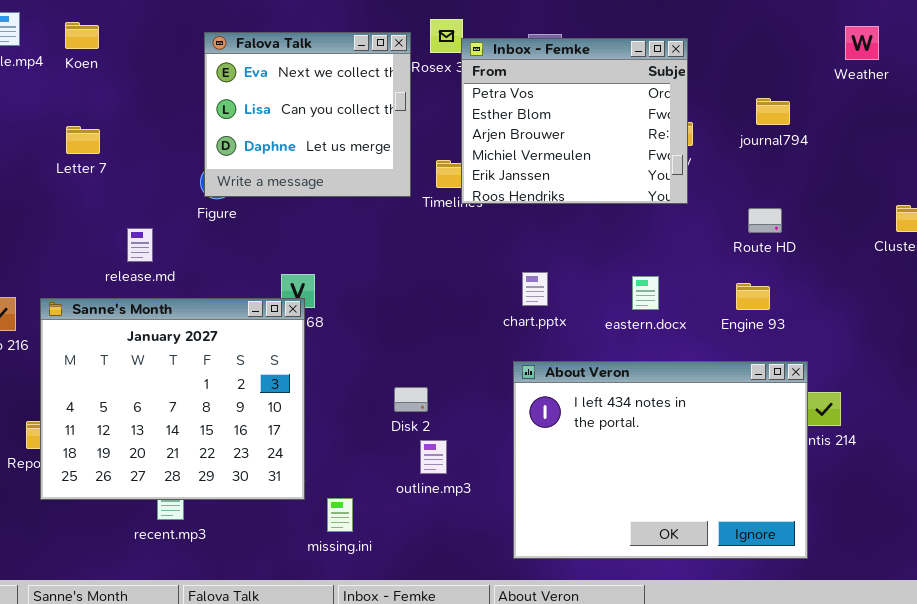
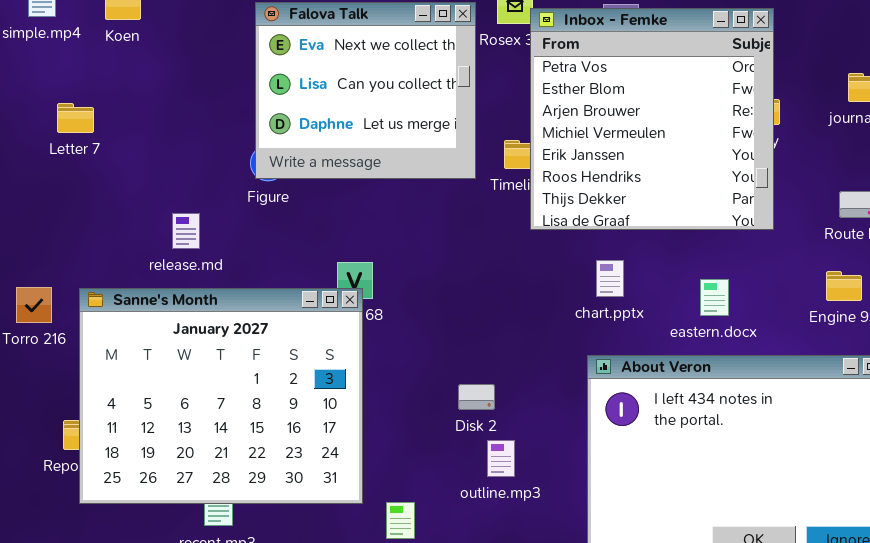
Inbox - Femke: [461,38,688,204] -> [530,8,774,230], resized
Letter 7: [66,126,100,154] -> [57,103,94,133], moved
eastern.docx: [632,276,659,310] -> [700,279,729,316], moved

